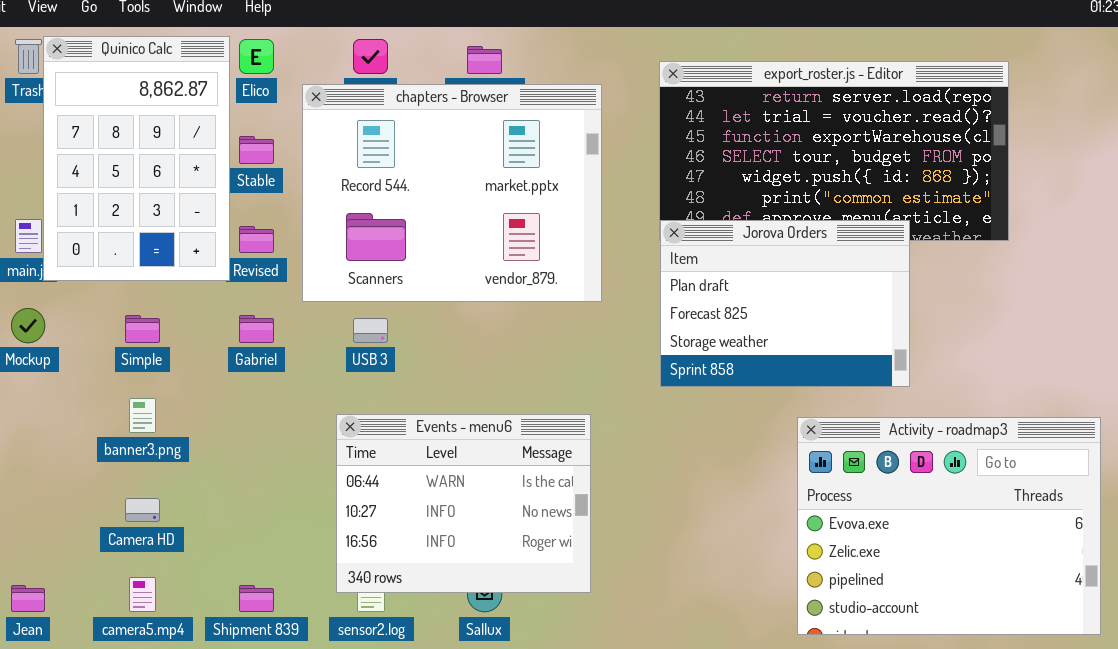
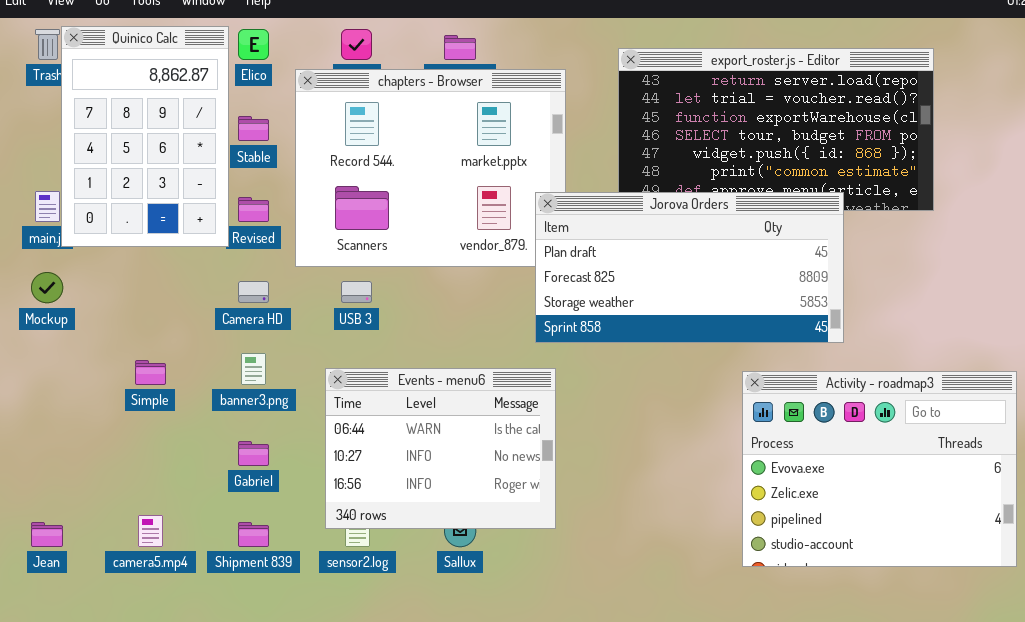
Jorova Orders: [660,220,910,387] -> [535,192,844,343], resized
Simple: [125,315,160,343] -> [135,360,166,385], moved
Gabriel: [239,315,274,343] -> [238,441,269,466], moved
banner3.png: [129,398,156,433] -> [241,353,266,385], moved
Camera HD: [125,498,160,522] -> [238,281,269,303], moved

